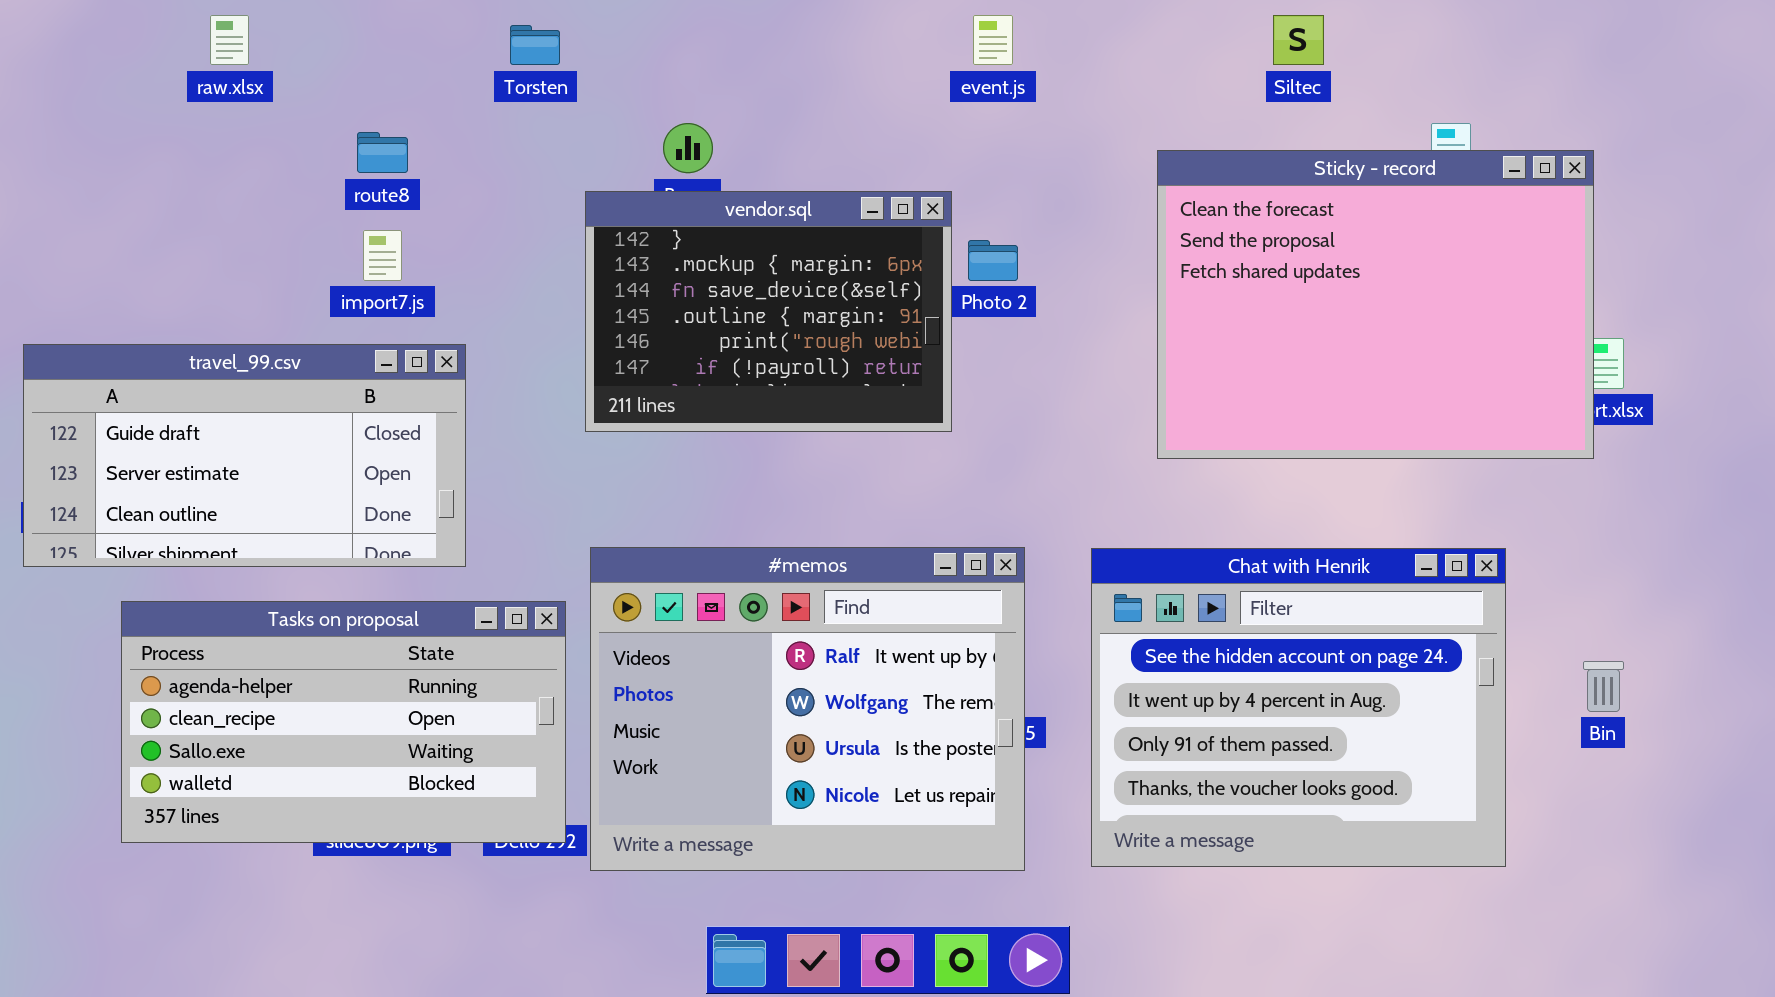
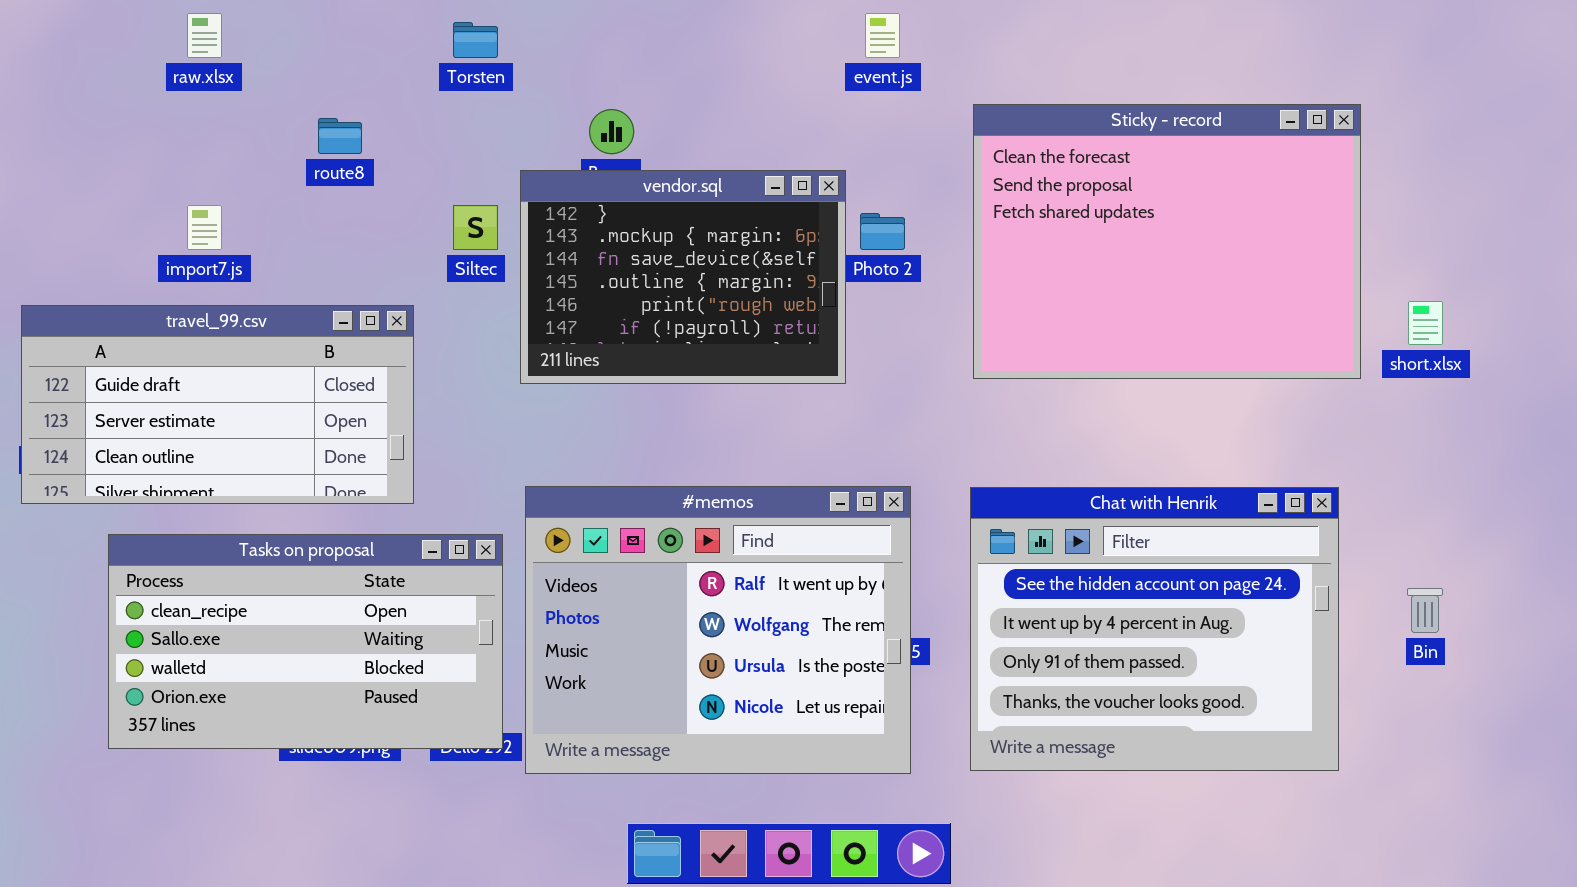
Siltec: [1273,15,1324,65] -> [453,205,498,250], moved
Sticky - record: [1157,150,1594,459] -> [973,104,1361,379], moved
import7.js: [363,230,402,281] -> [187,205,222,250], moved
Tasks on proposal: [121,601,566,843] -> [108,534,503,749], scrolled down 1 row

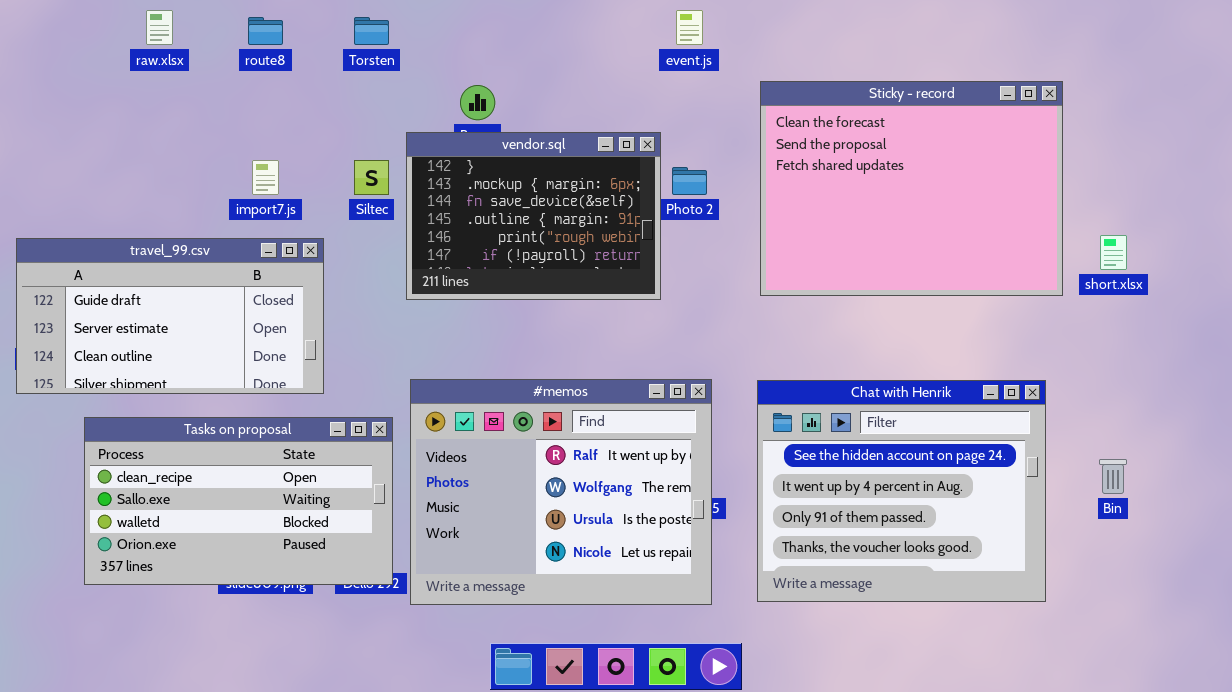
route8: [318,118,362,154] -> [248,17,283,45], moved
import7.js: [187,205,222,250] -> [252,160,279,195], moved

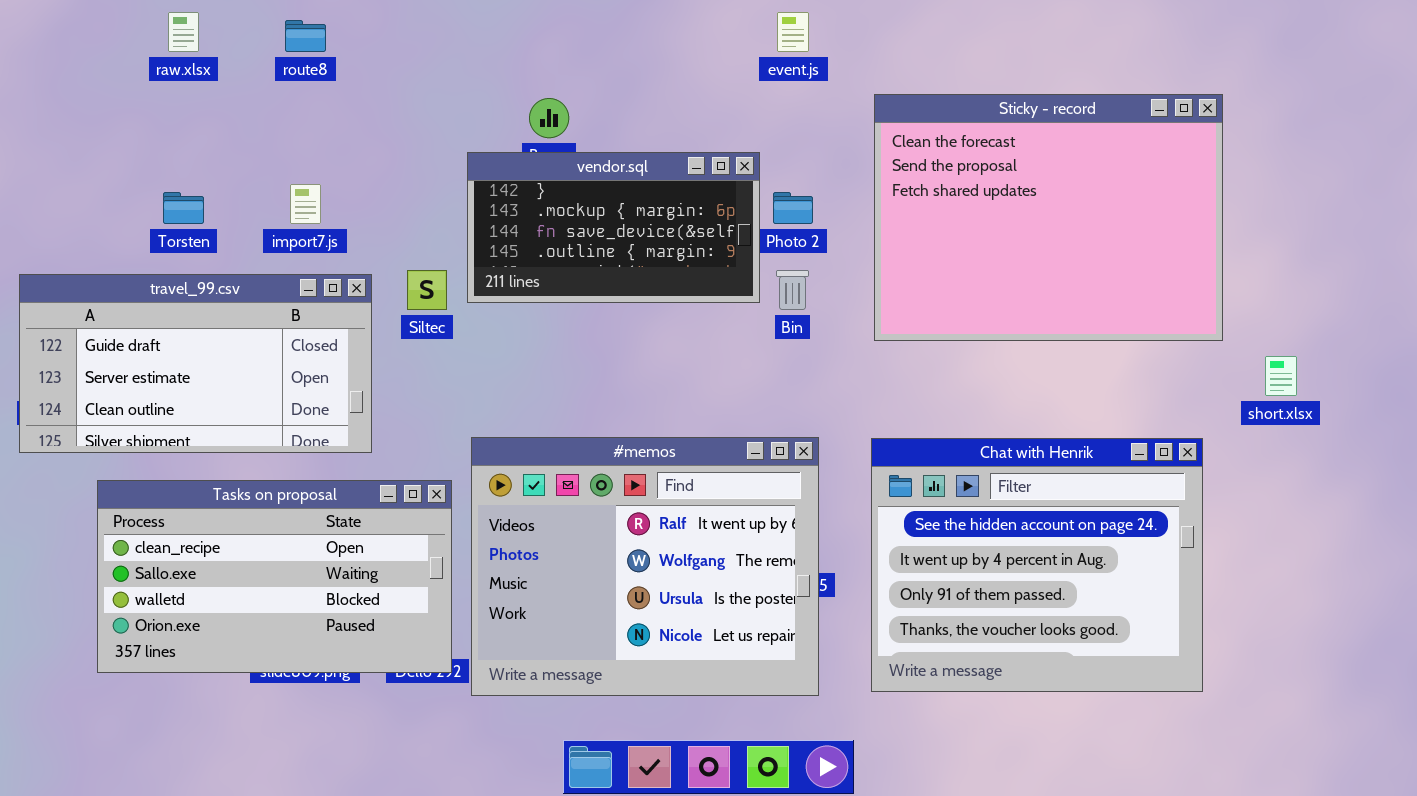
Torsten: [354,17,389,45] -> [163,192,204,224], moved
vendor.sql: [406,132,661,300] -> [467,152,760,303], resized
Siltec: [354,160,389,195] -> [407,270,447,310], moved
short.xlsx: [1100,235,1127,270] -> [1265,356,1297,396], moved
Bin: [1099,459,1127,494] -> [776,270,809,310], moved

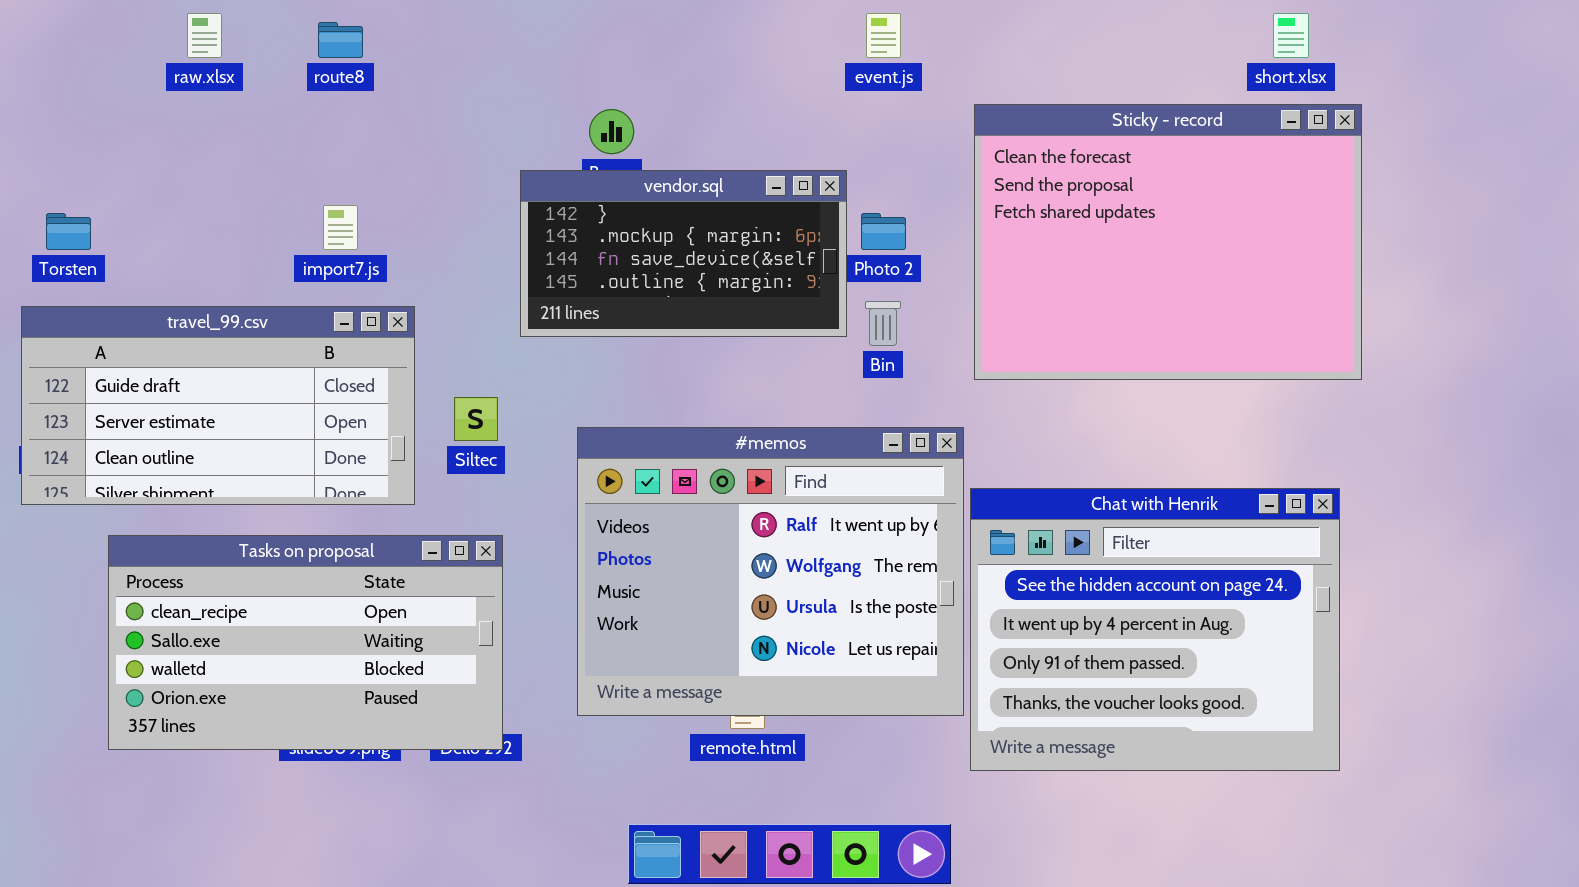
Torsten: [163,192,204,224] -> [46,213,91,250], moved
Siltec: [407,270,447,310] -> [454,397,498,441], moved
short.xlsx: [1265,356,1297,396] -> [1273,13,1309,58], moved
#memos: [471,437,819,696] -> [577,427,964,716], moved

